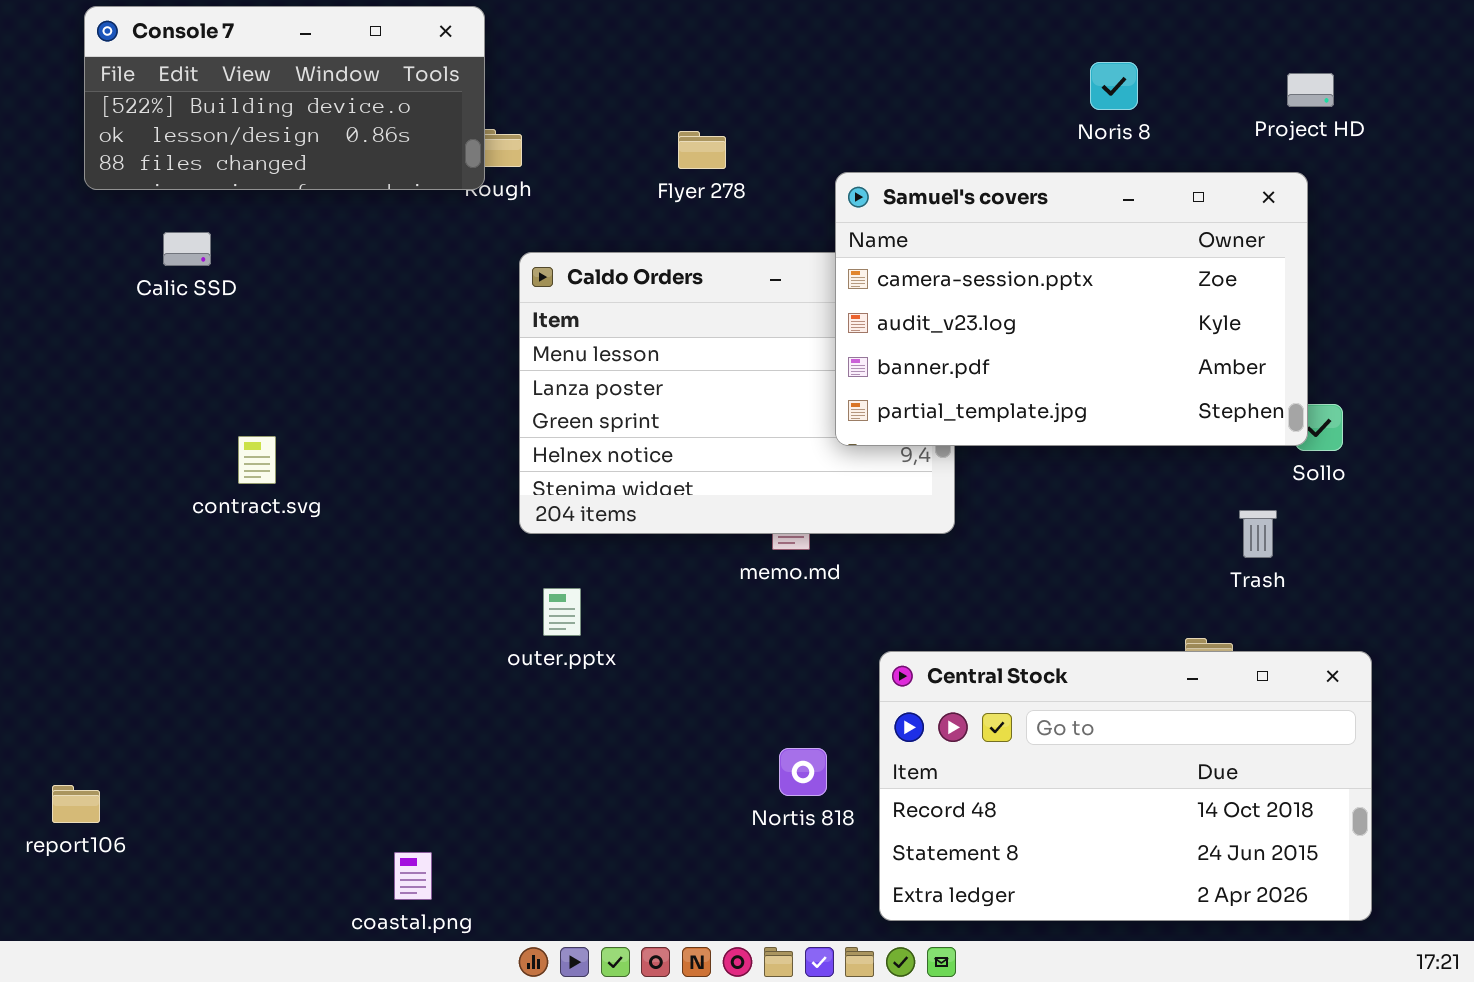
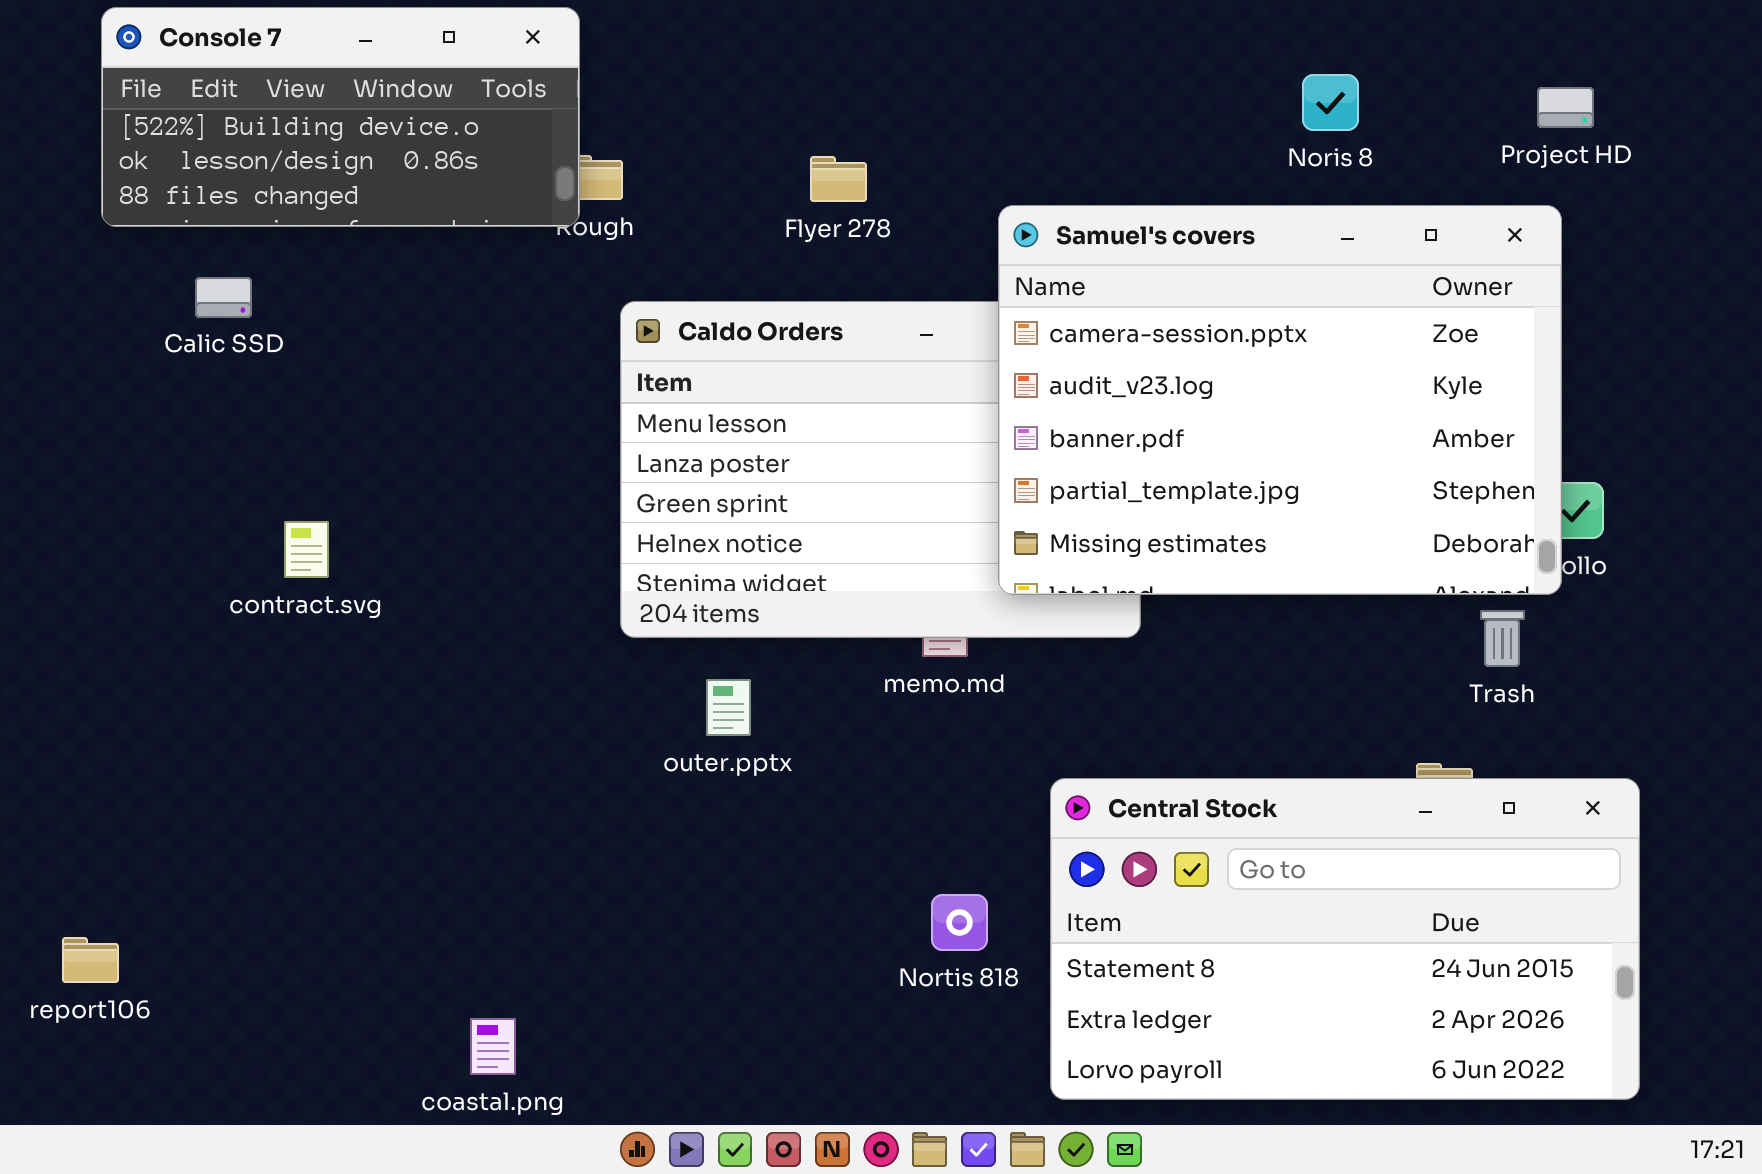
Samuel's covers: [835,172,1308,446] -> [998,205,1562,595], resized
outer.pptx: [543,588,581,636] -> [706,679,751,736], moved
Central Stock: [879,651,1372,921] -> [1050,778,1640,1100], scrolled down 1 row

